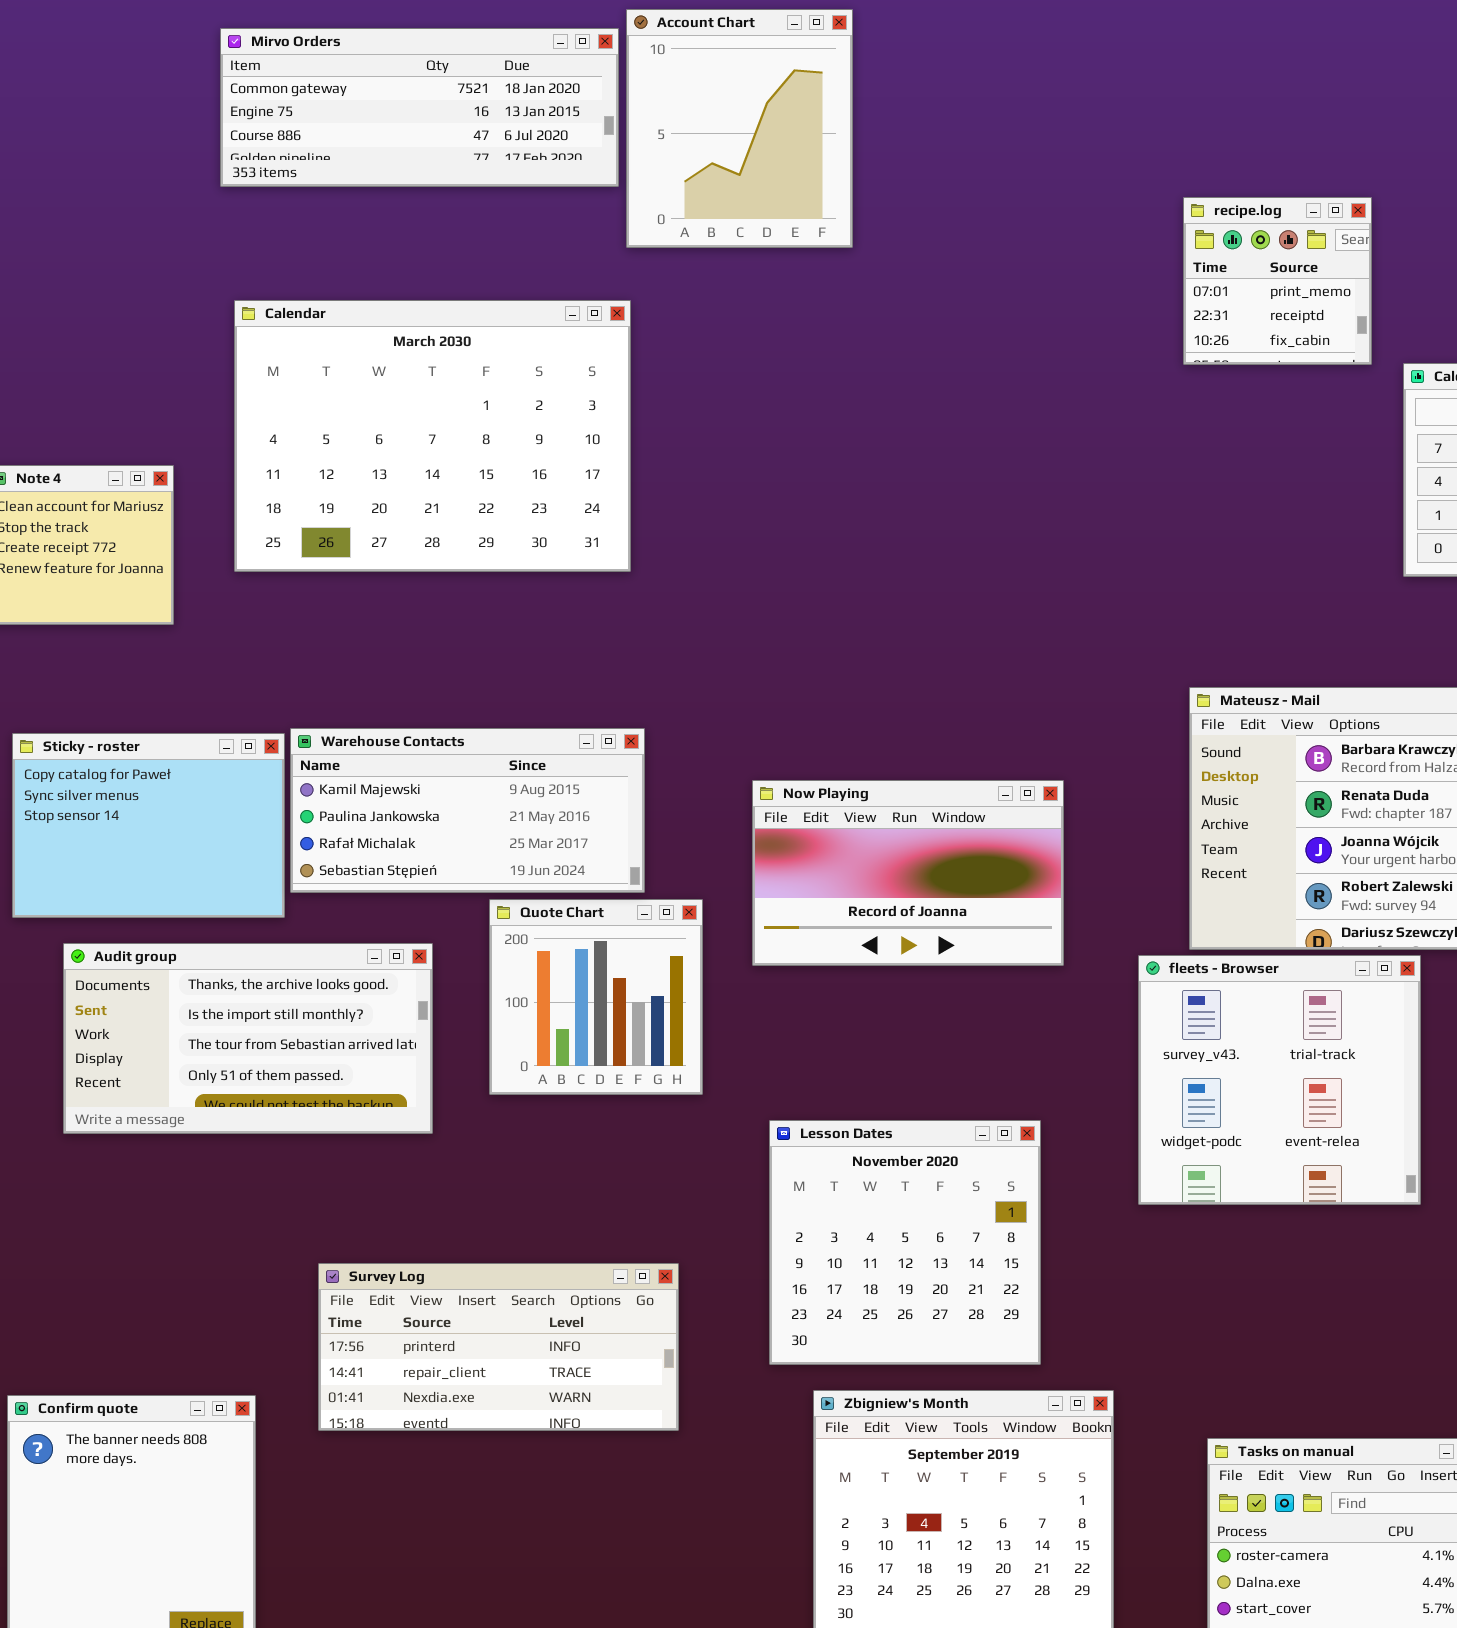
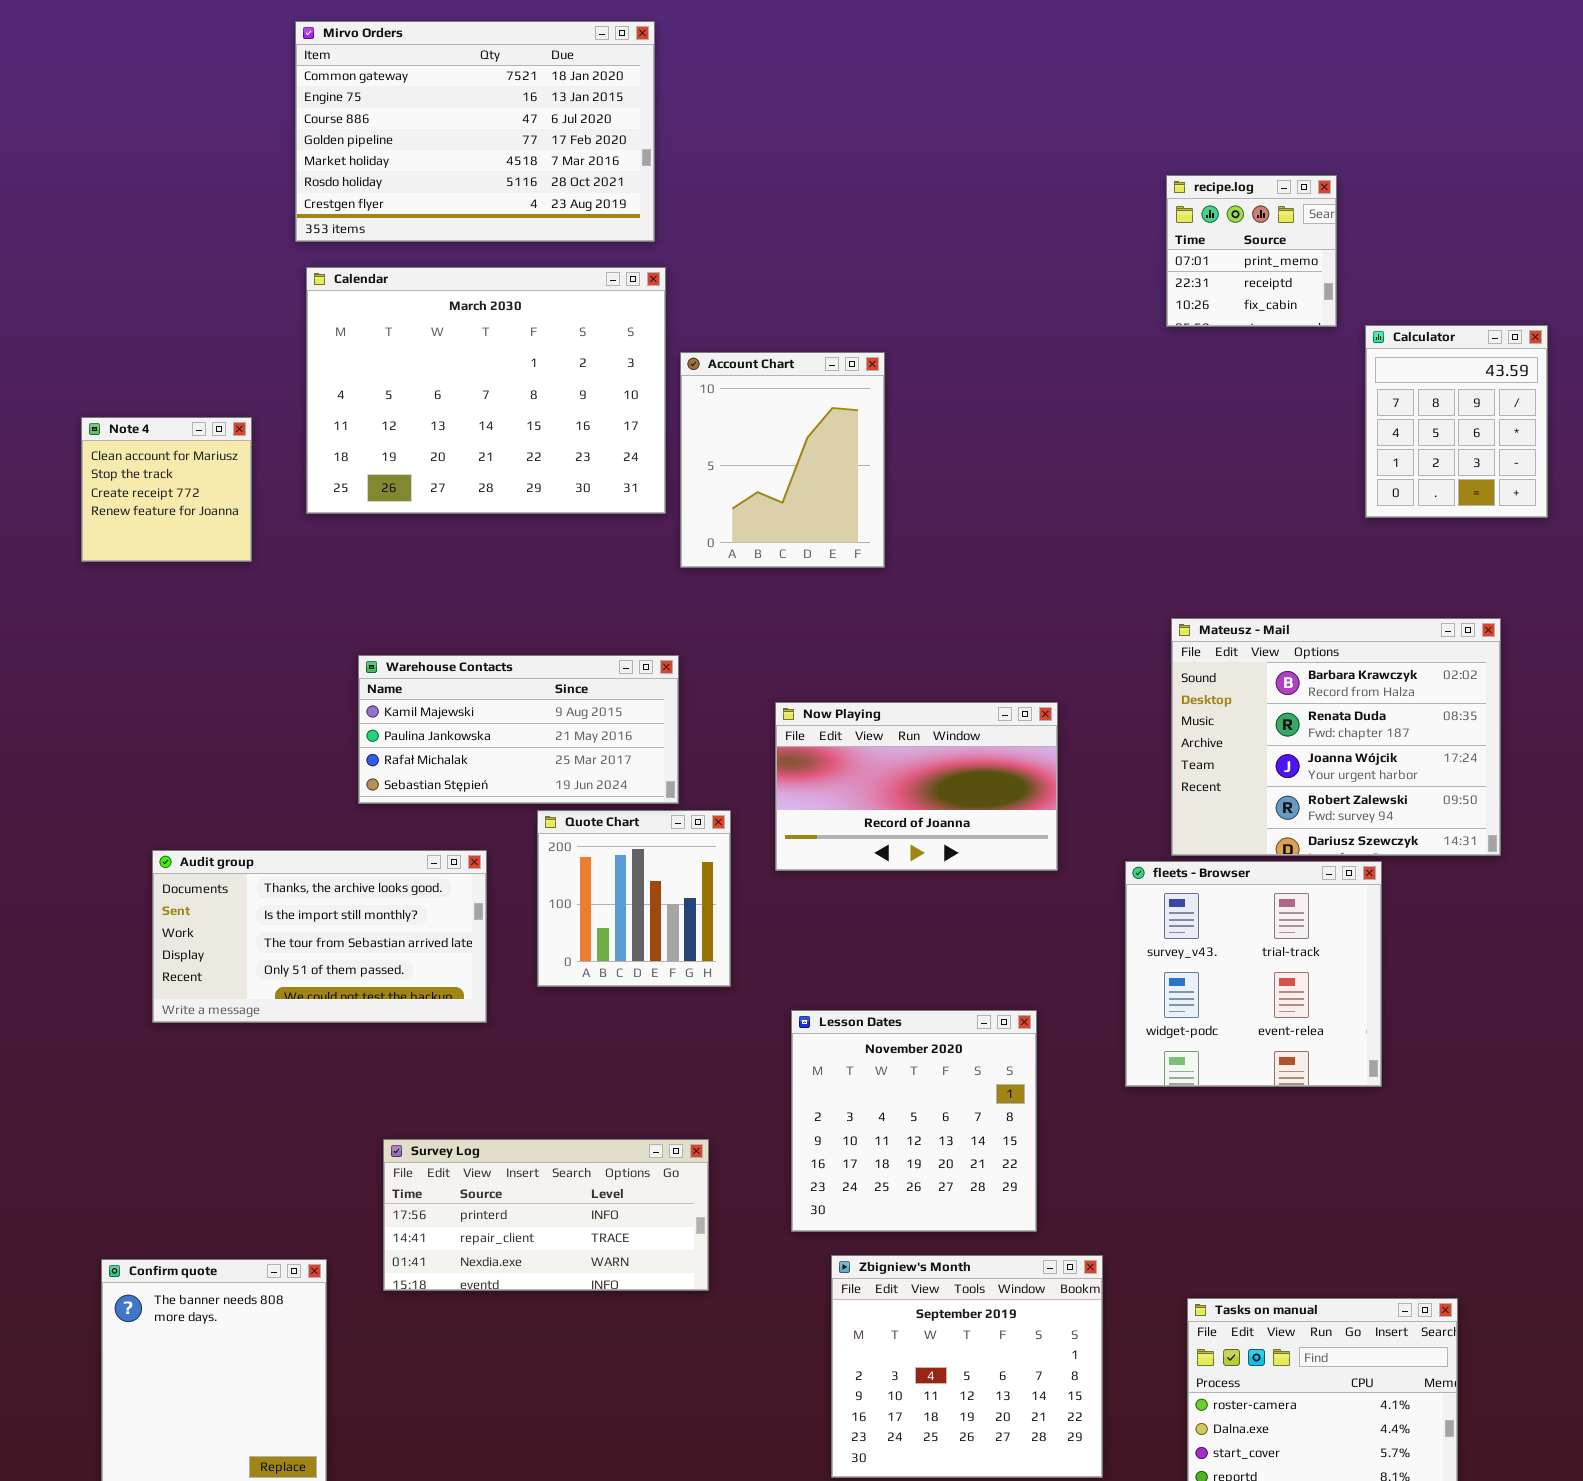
Account Chart: [626,9,853,248] -> [680,352,885,568], moved
Mirvo Orders: [220,28,619,187] -> [295,21,655,242], resized
Sticky - roster: [12,733,285,918] -> none, closed

